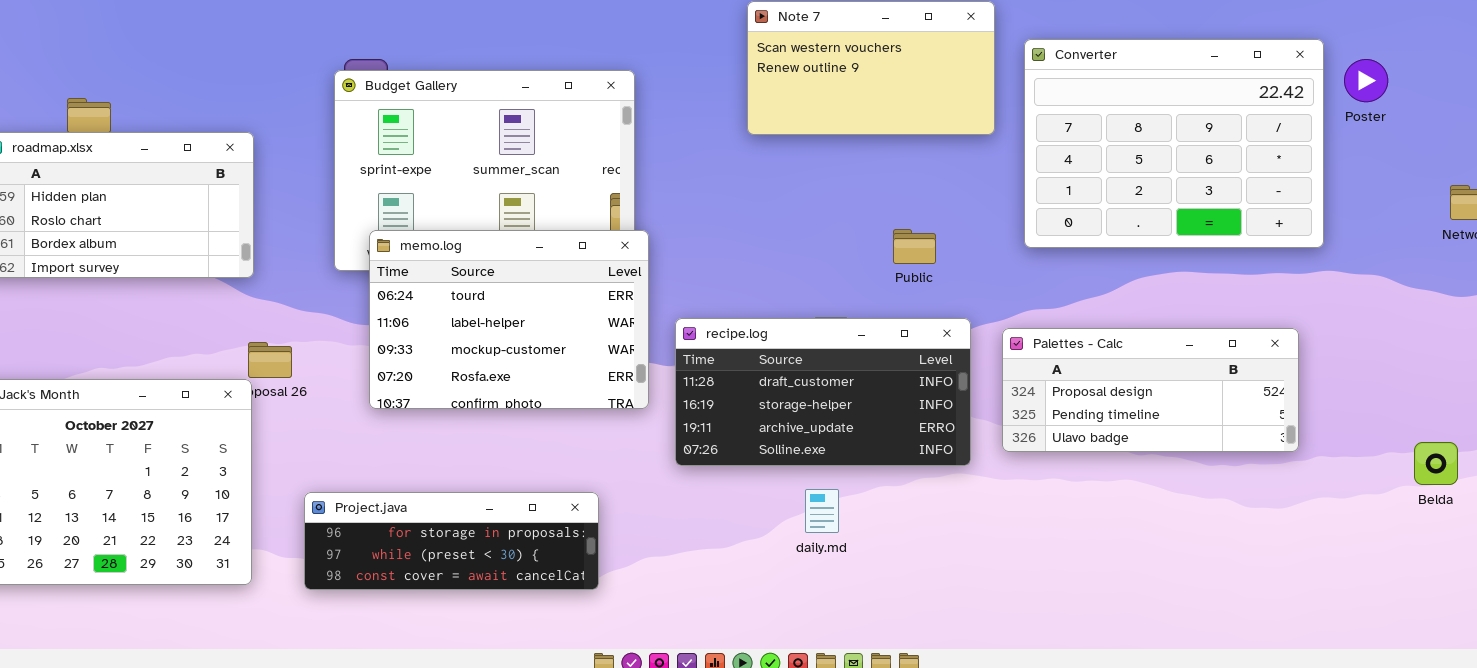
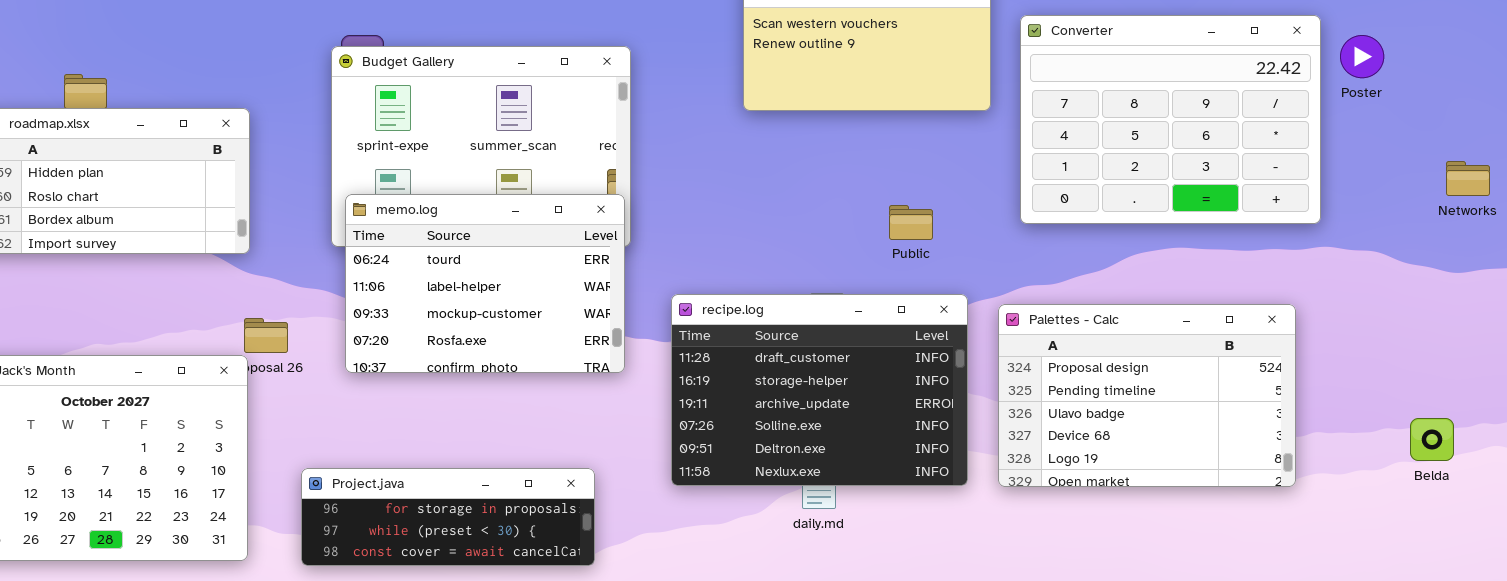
memo.log: [369,230,649,409] -> [345,194,625,373], moved
recipe.log: [675,318,971,466] -> [671,294,968,486], resized
Palettes - Calc: [1002,328,1299,452] -> [998,304,1296,487], resized

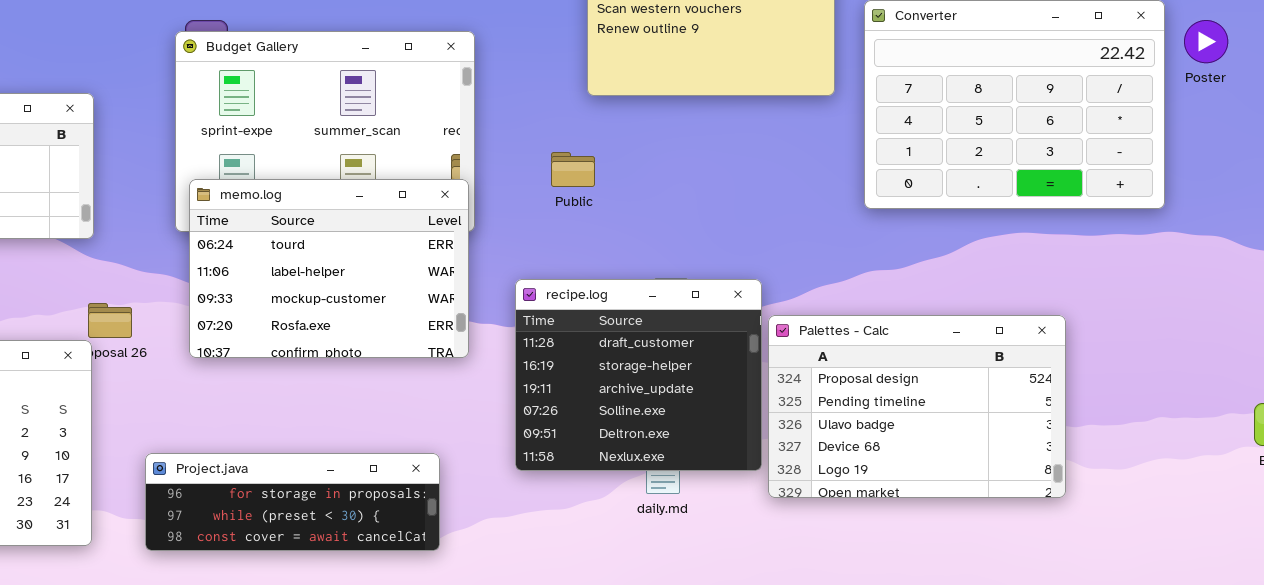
Public: [889,205,933,240] -> [551,152,595,187], moved
recipe.log: [671,294,968,486] -> [515,279,762,471], resized
Palettes - Calc: [998,304,1296,487] -> [768,315,1066,498], moved

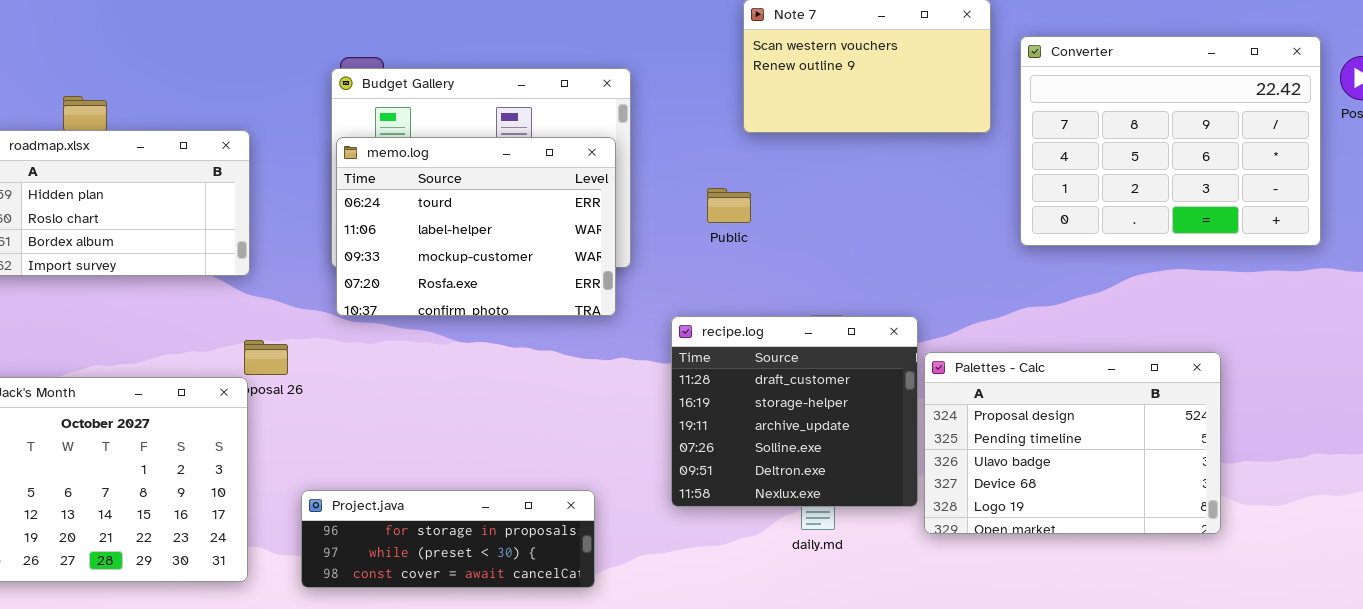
memo.log: [189,179,469,358] -> [336,137,616,316], moved

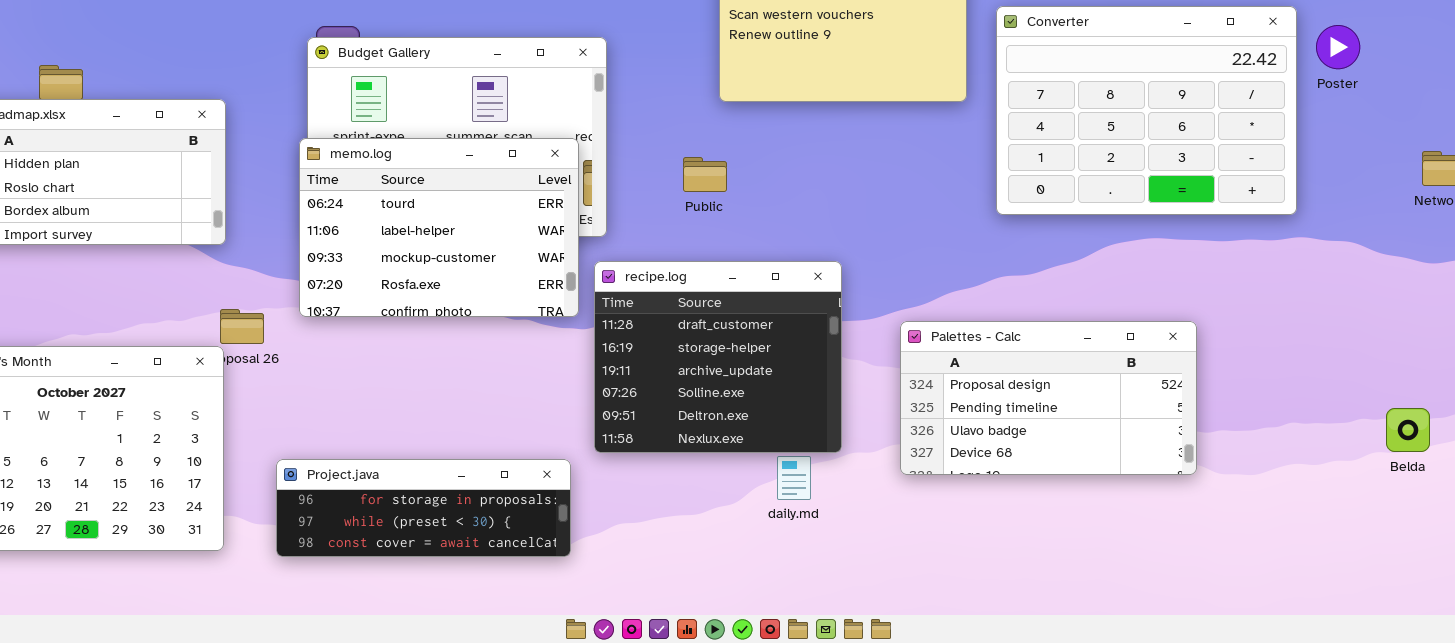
memo.log: [336,137,616,316] -> [299,138,579,317], moved
recipe.log: [671,316,918,507] -> [594,261,842,453], moved
Palettes - Calc: [924,352,1221,534] -> [900,321,1197,475], resized

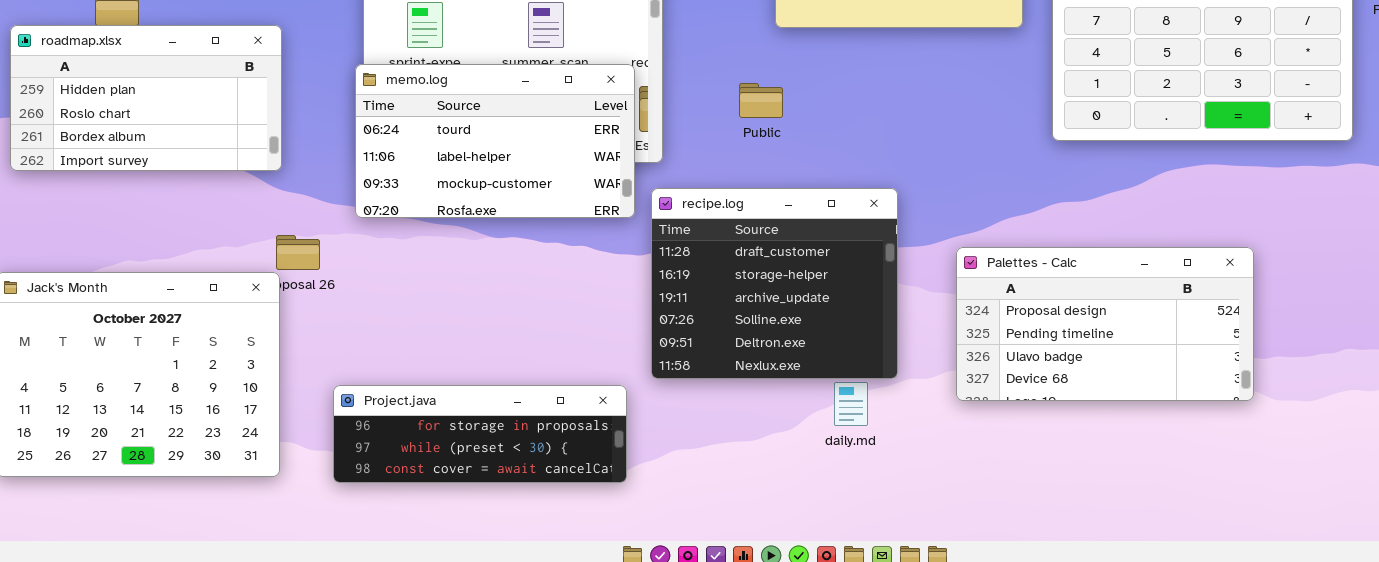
memo.log: [299,138,579,317] -> [355,64,635,218], resized

